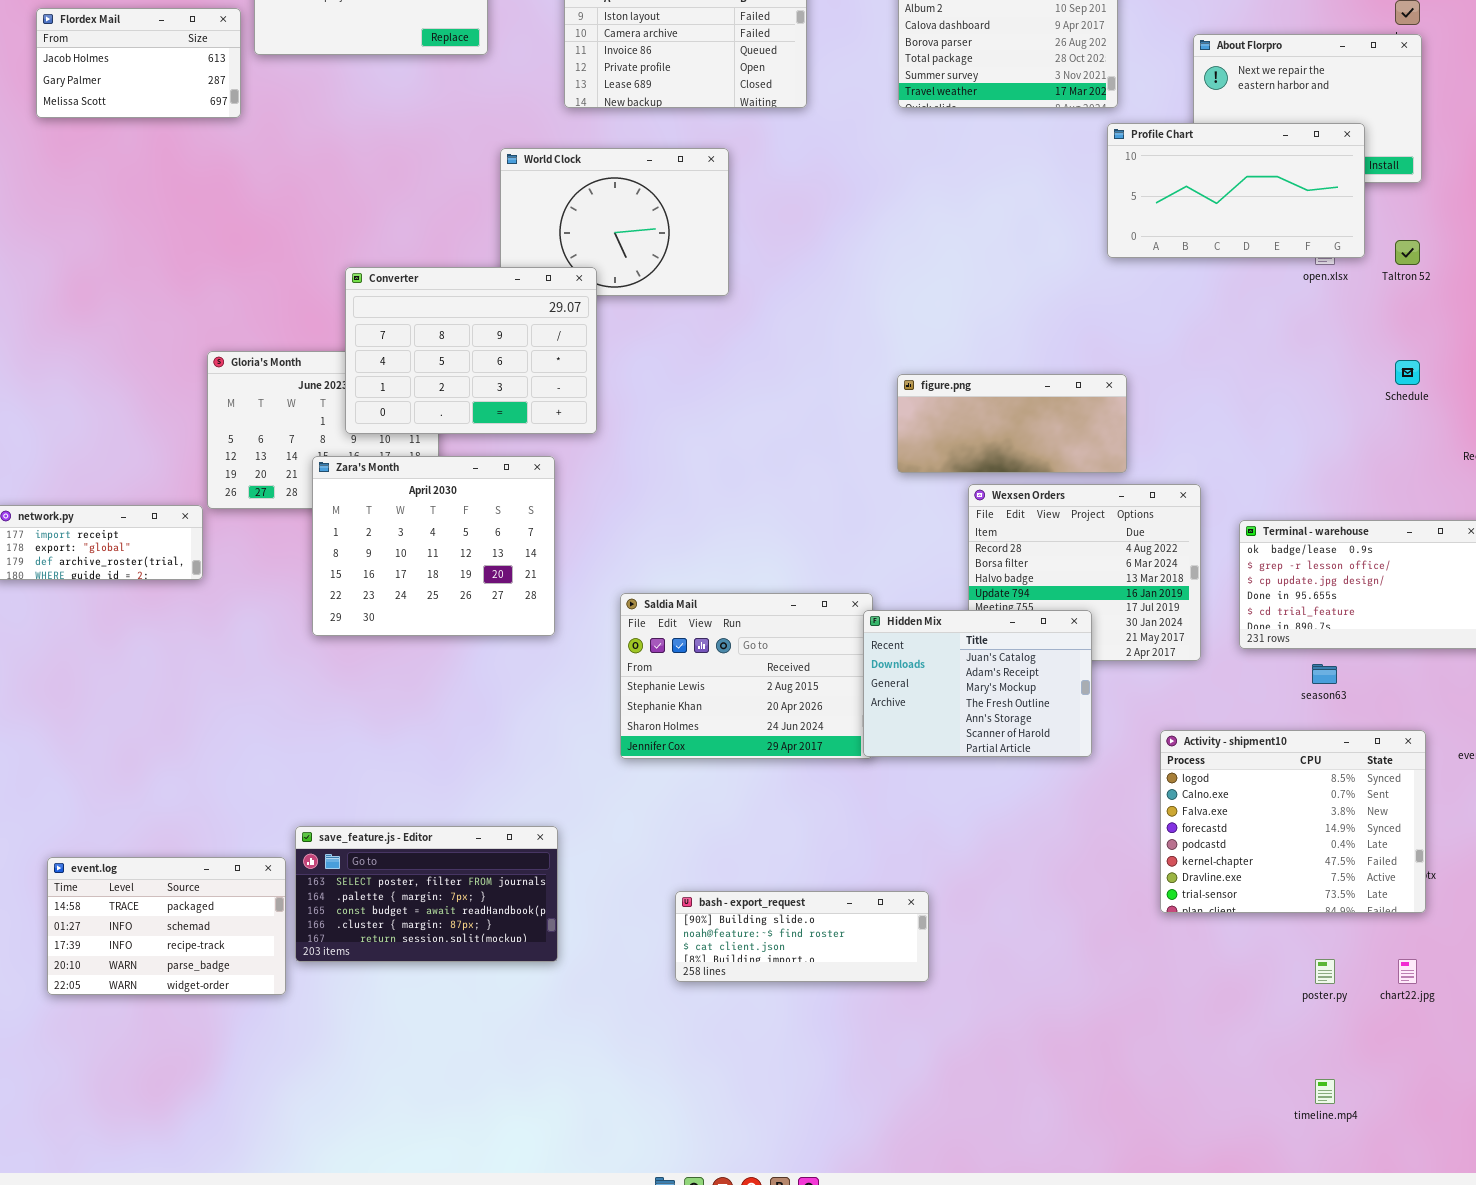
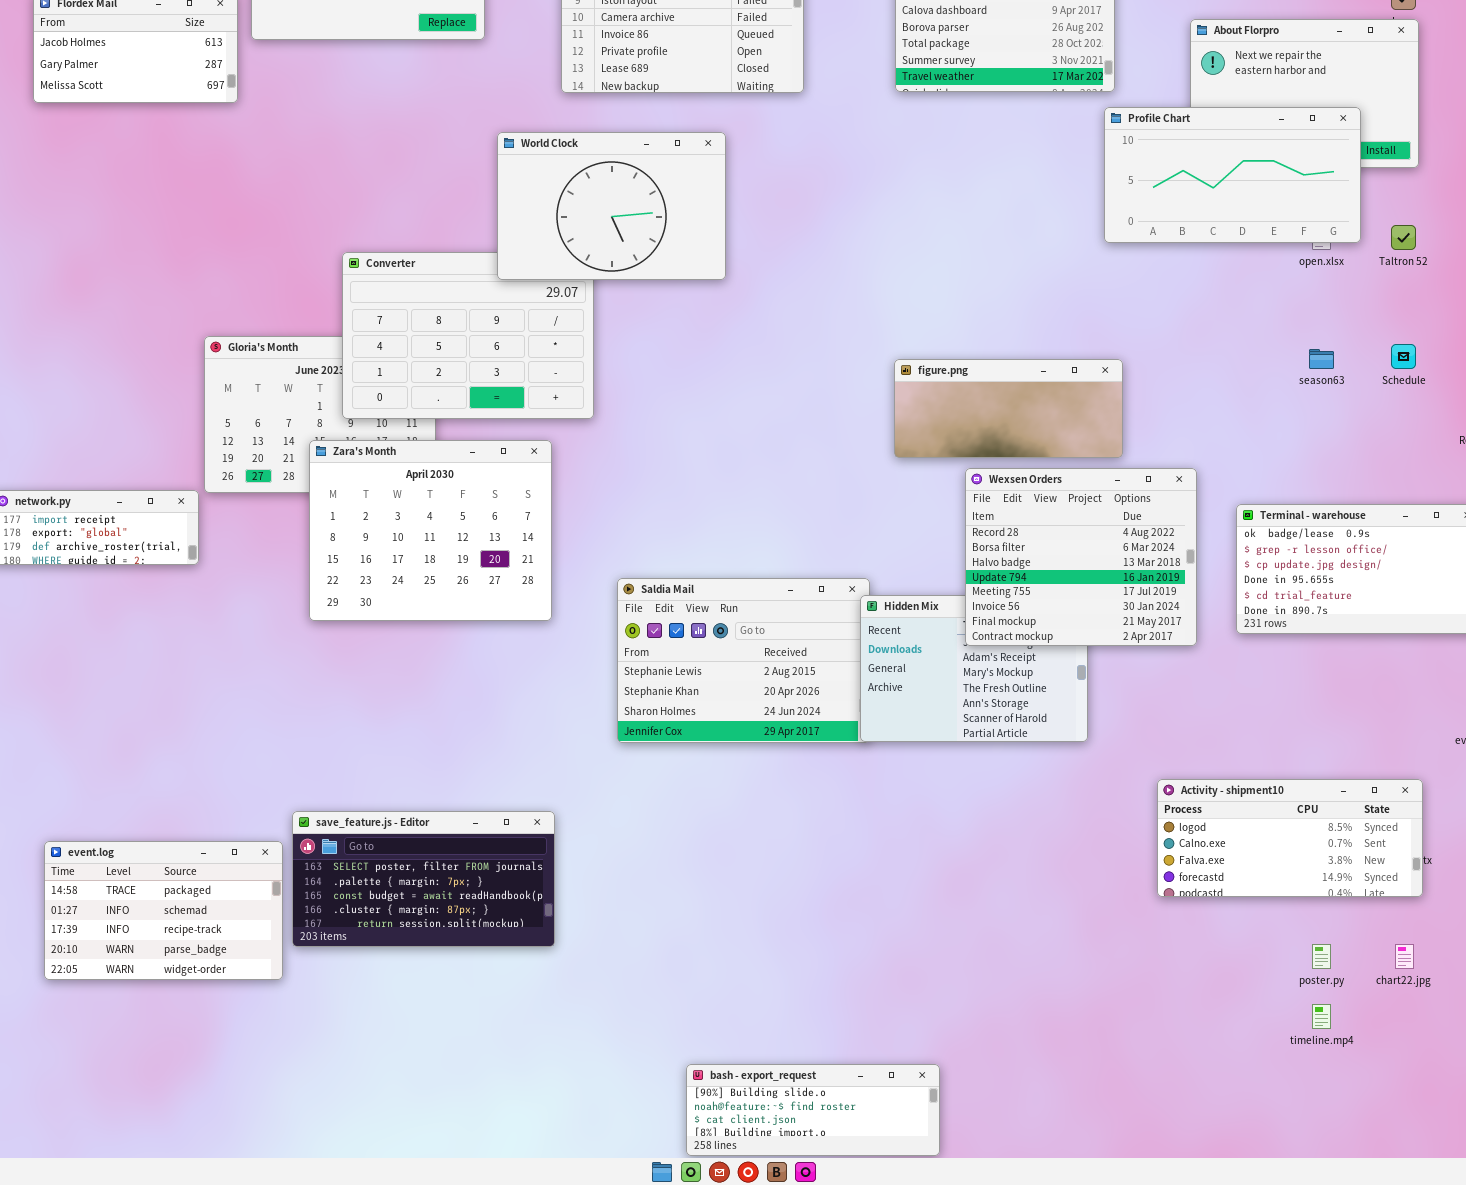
World Clock: [500,148,729,296] -> [497,132,726,280], raised
Wexsen Orders: [968,484,1201,661] -> [965,468,1197,646], raised
season63: [1312,664,1337,684] -> [1309,349,1334,369], moved
Activity - shipment10: [1160,730,1426,913] -> [1157,779,1423,897], resized
bash - export_request: [675,891,929,982] -> [686,1064,940,1156], moved
timeline.mp4: [1315,1079,1335,1104] -> [1312,1004,1331,1029], moved

